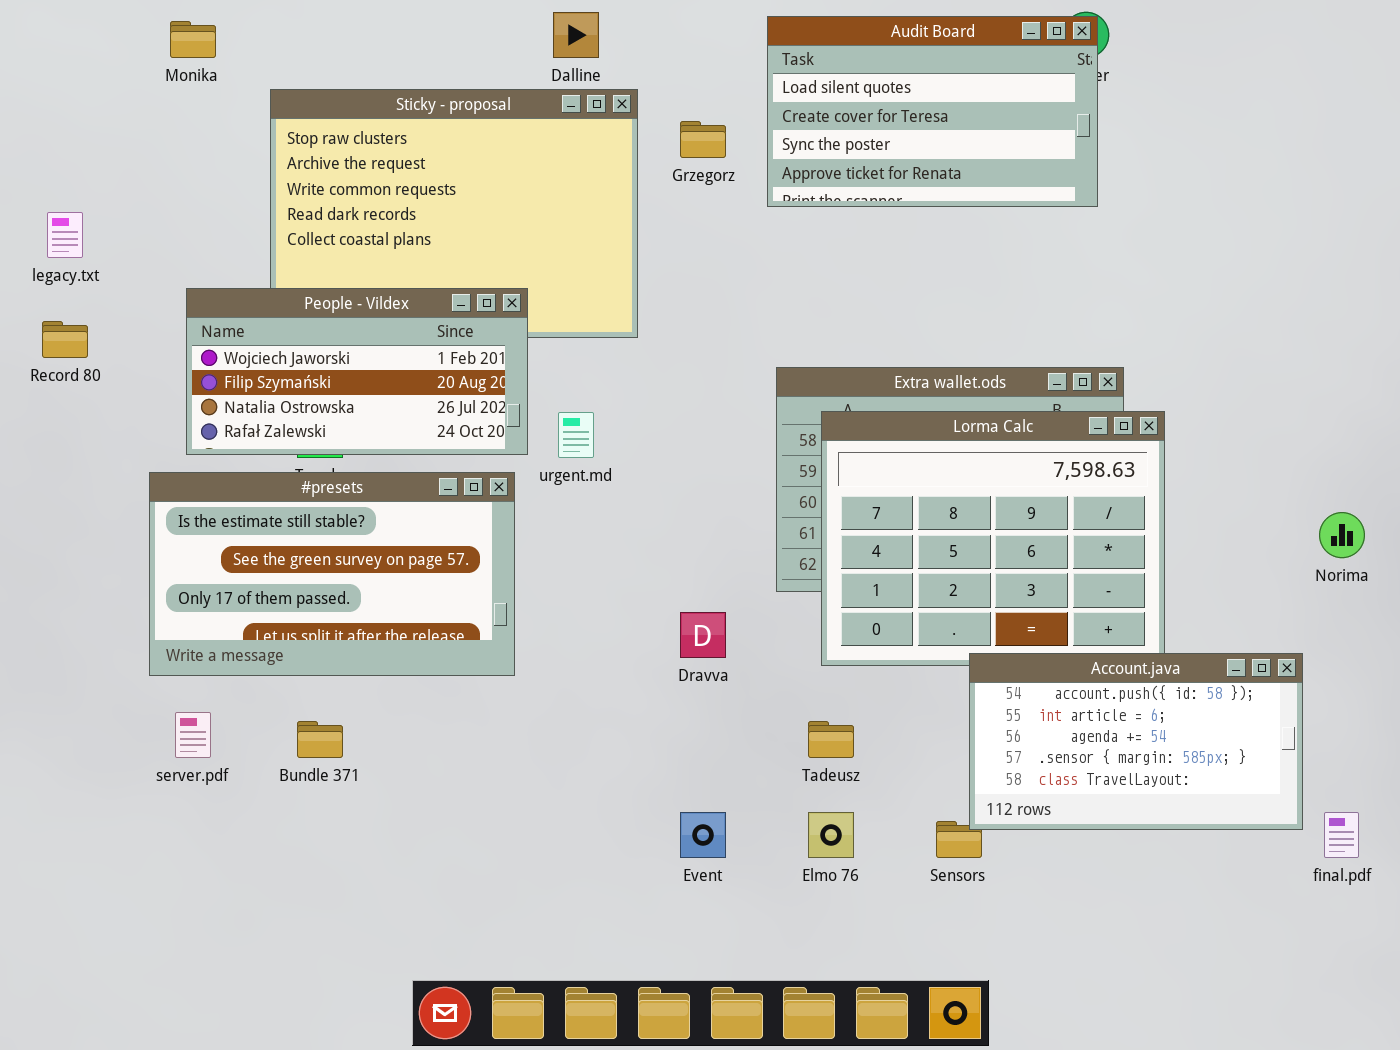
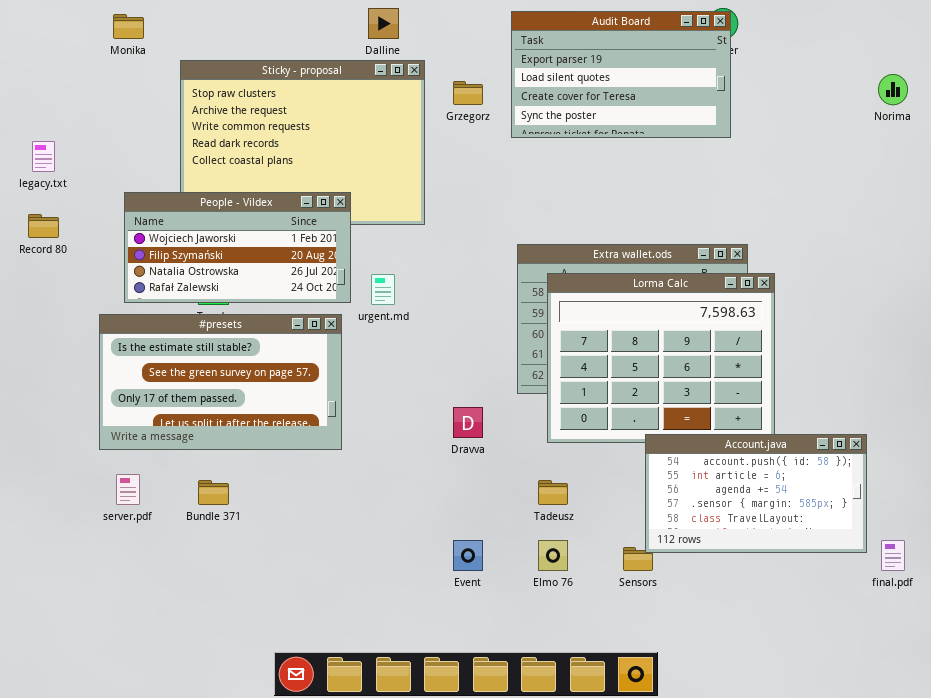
Audit Board: [767,16,1098,207] -> [511,11,731,138], scrolled up 1 row
Norima: [1319,512,1365,558] -> [878,74,908,105], moved

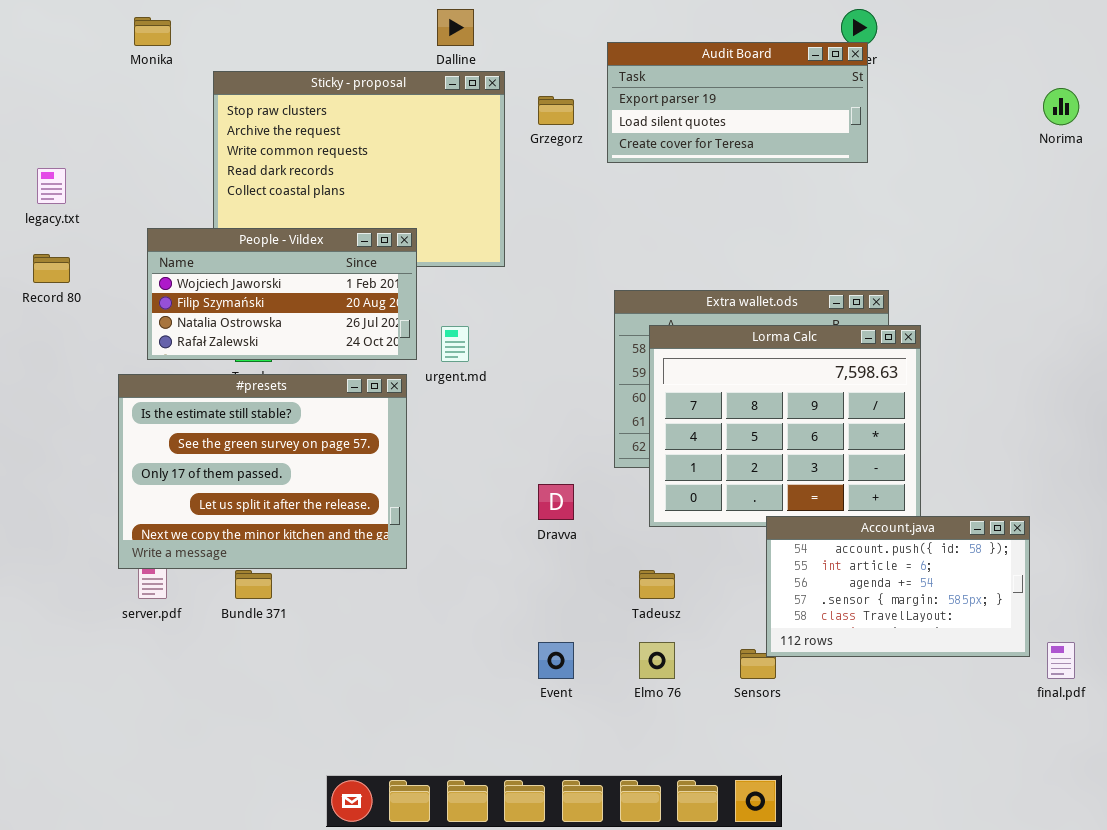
Audit Board: [511,11,731,138] -> [607,42,868,163], resized
#presets: [99,314,342,450] -> [118,374,407,569], resized

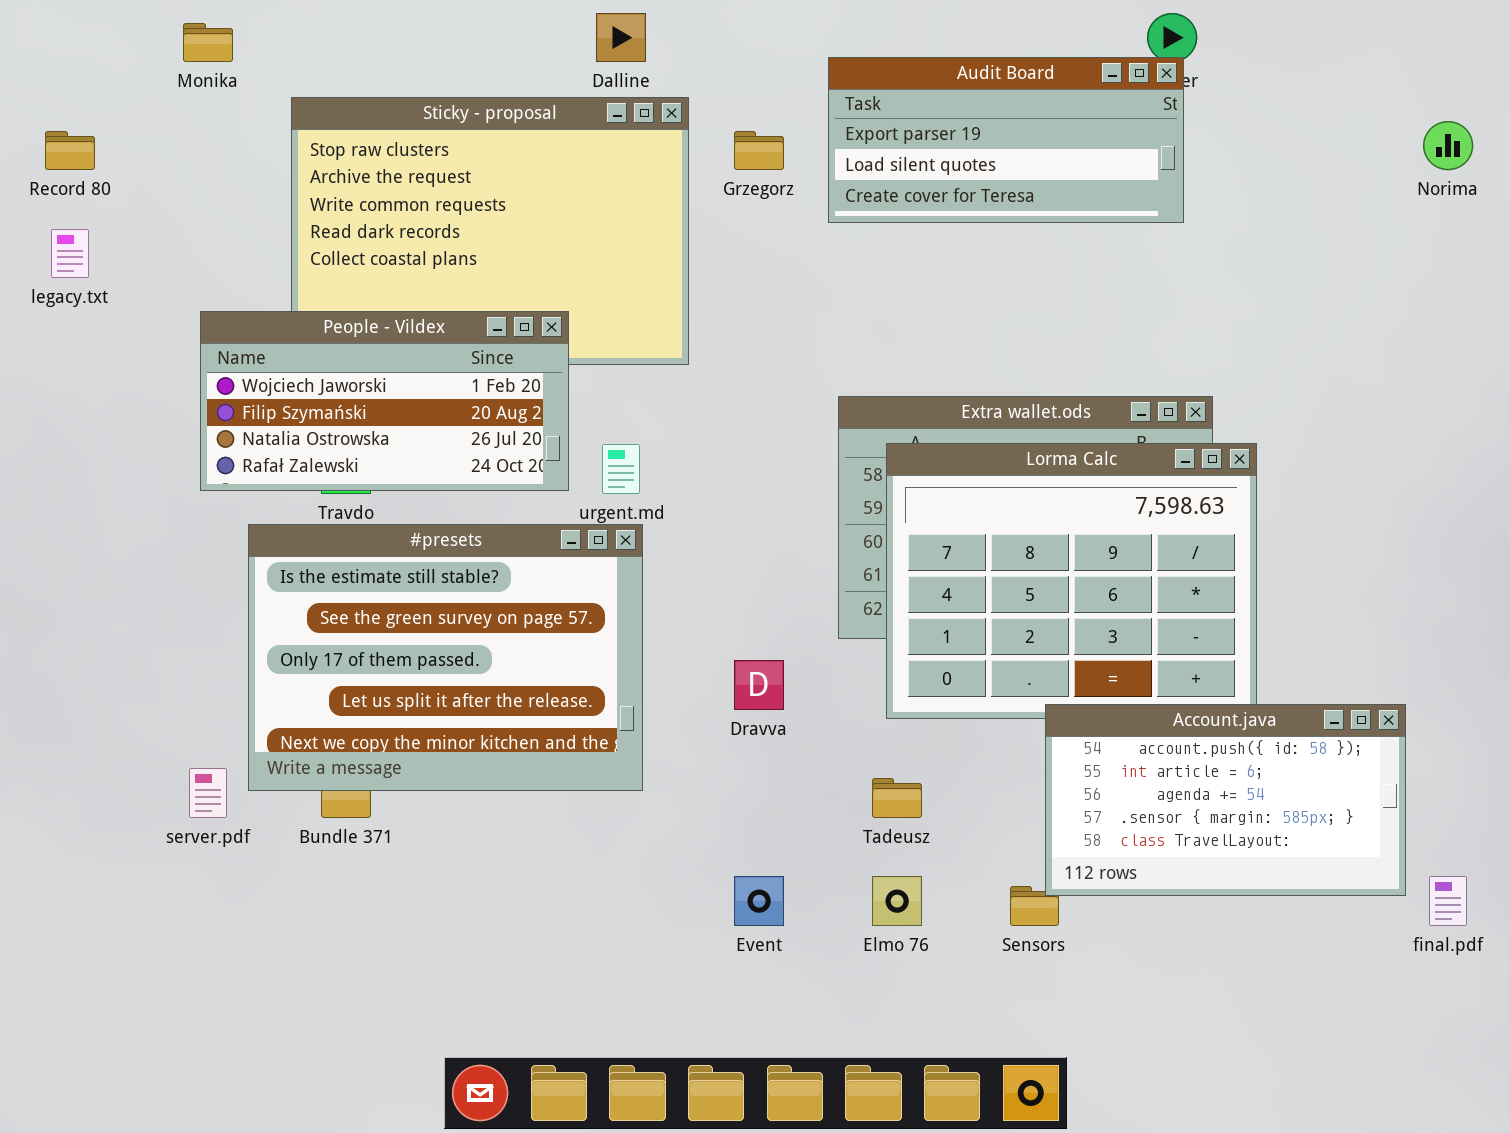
Record 80: [33,254,70,283] -> [45,131,95,170], moved
#presets: [118,374,407,569] -> [248,524,643,791], moved

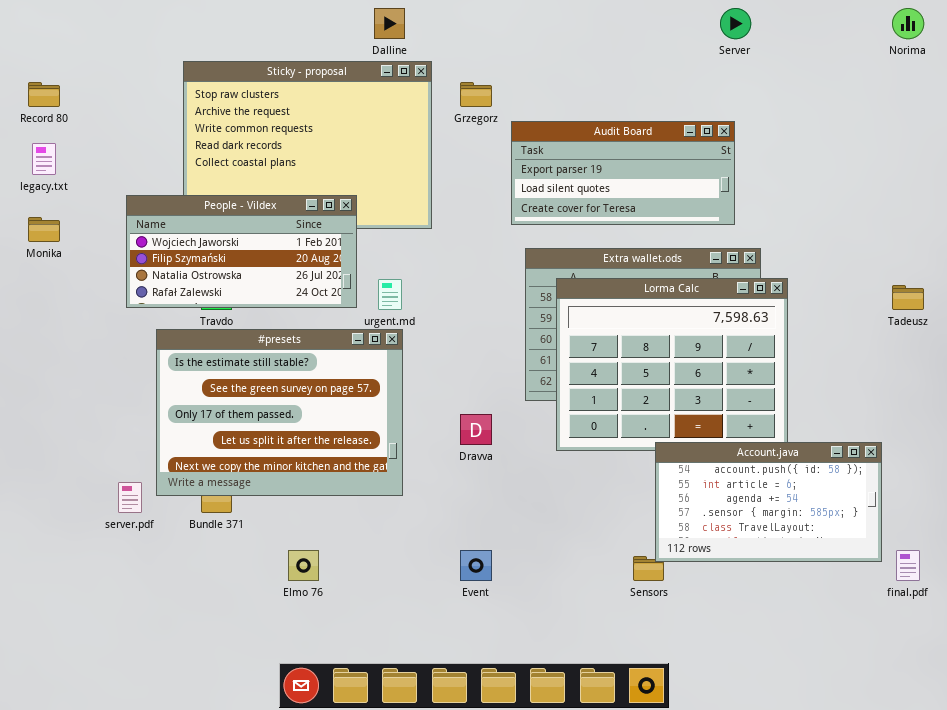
Monika: [183,23,233,62] -> [28,217,60,242], moved
Audit Board: [828,57,1184,223] -> [511,121,735,225], moved
Norima: [1423,121,1473,170] -> [892,8,924,39], moved
Tadeusz: [872,778,922,818] -> [892,285,924,310], moved
Elmo 76: [872,876,922,926] -> [288,550,319,581], moved

